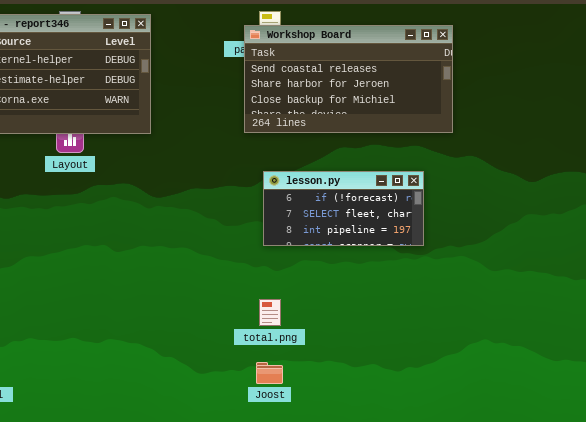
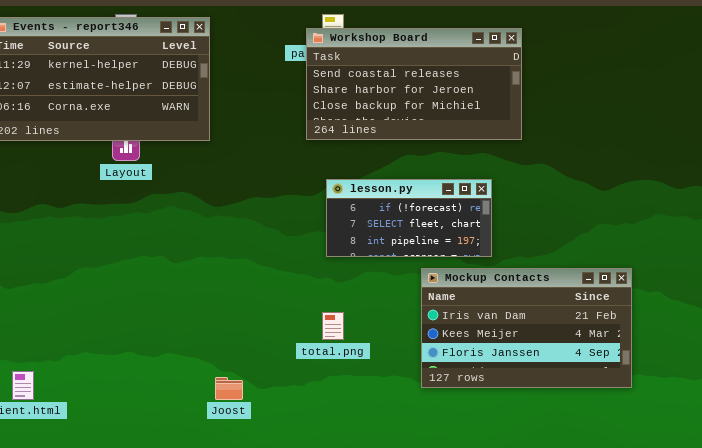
Mockup Contacts: none -> [421,268,632,388], opened
Joost: [256,362,283,384] -> [215,377,243,400], moved

